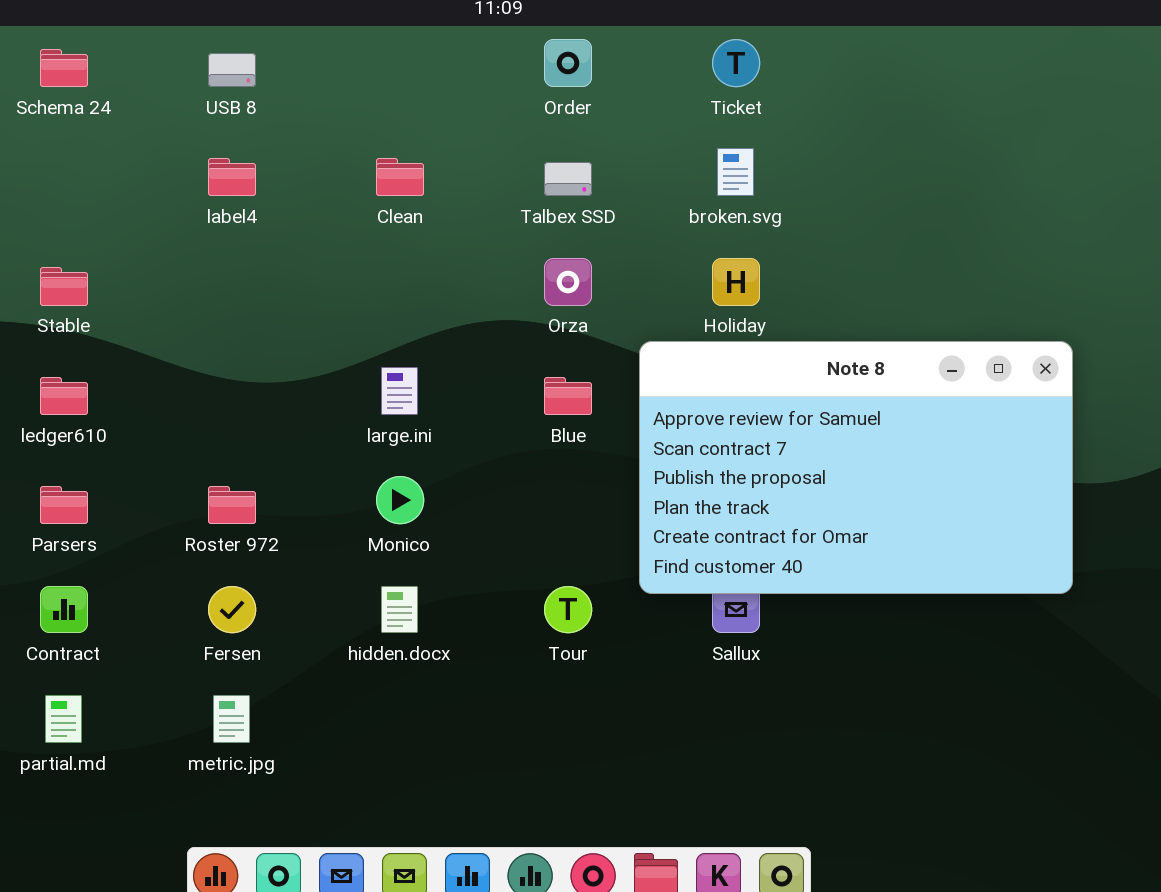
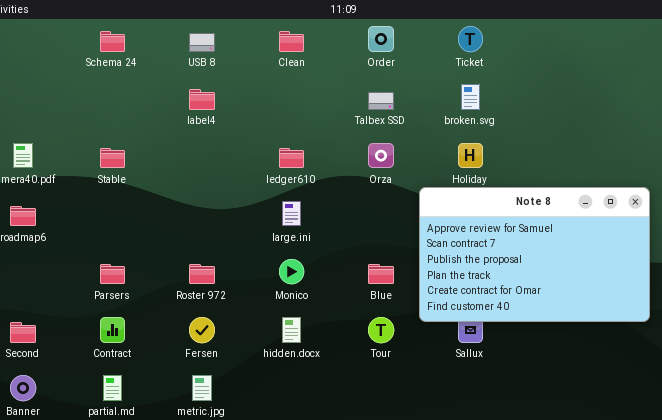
Clean: [376,158,424,196] -> [279,31,304,52], moved
ledger610: [40,377,88,415] -> [279,148,304,168], moved
Blue: [544,377,592,415] -> [368,264,394,284], moved

